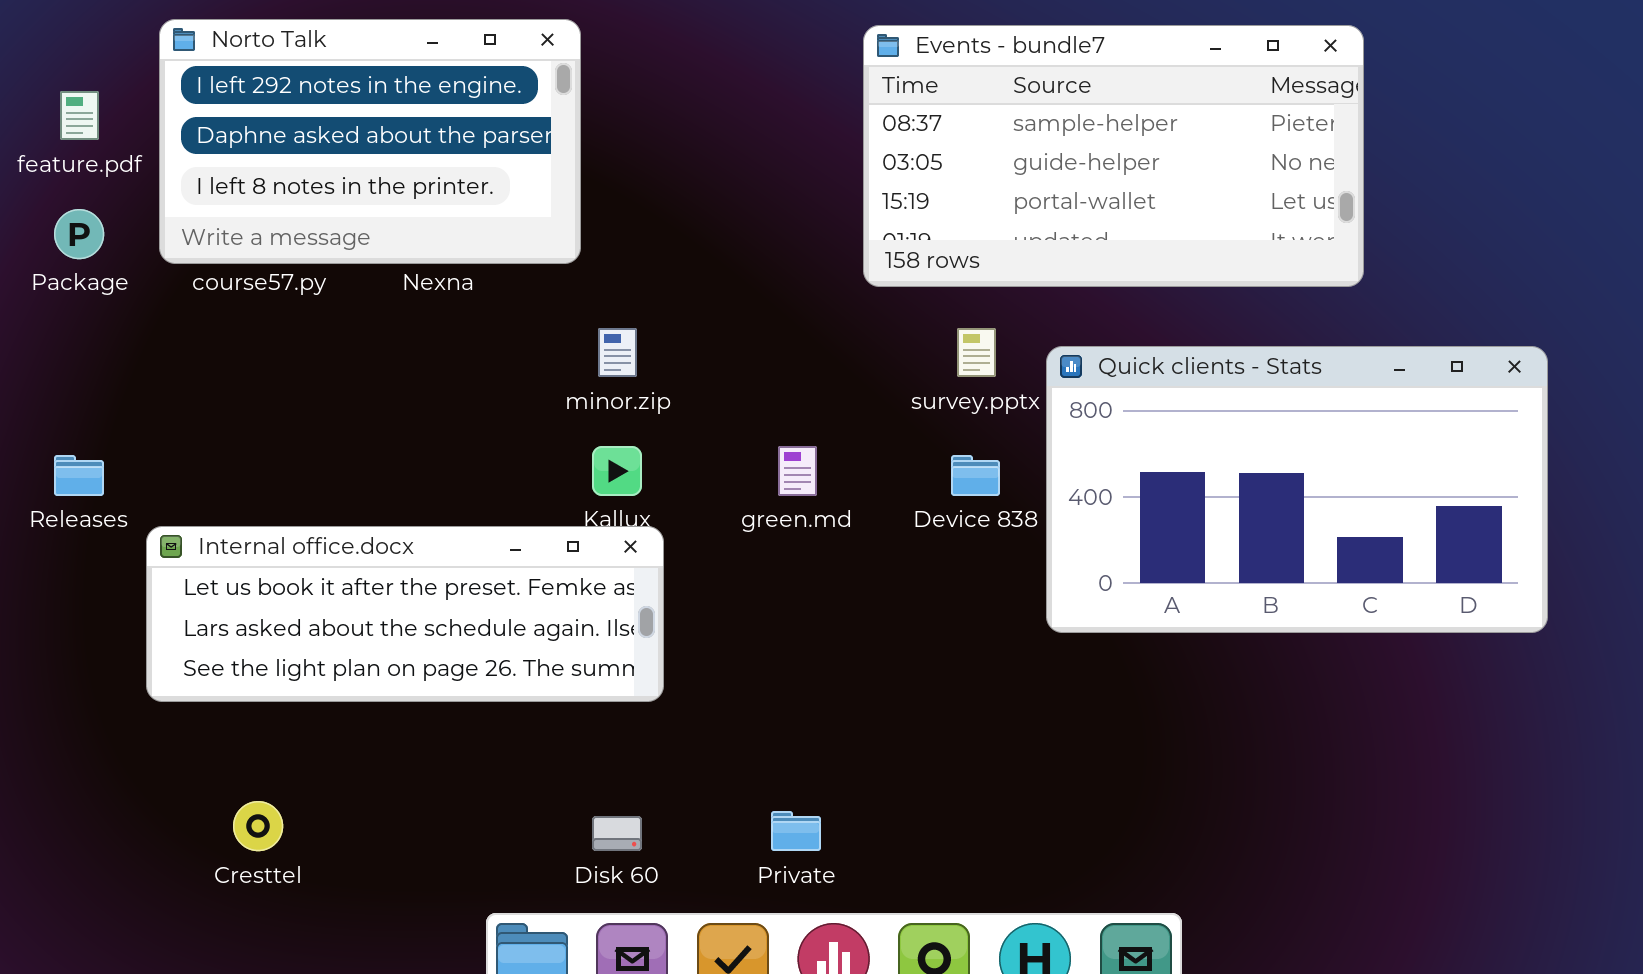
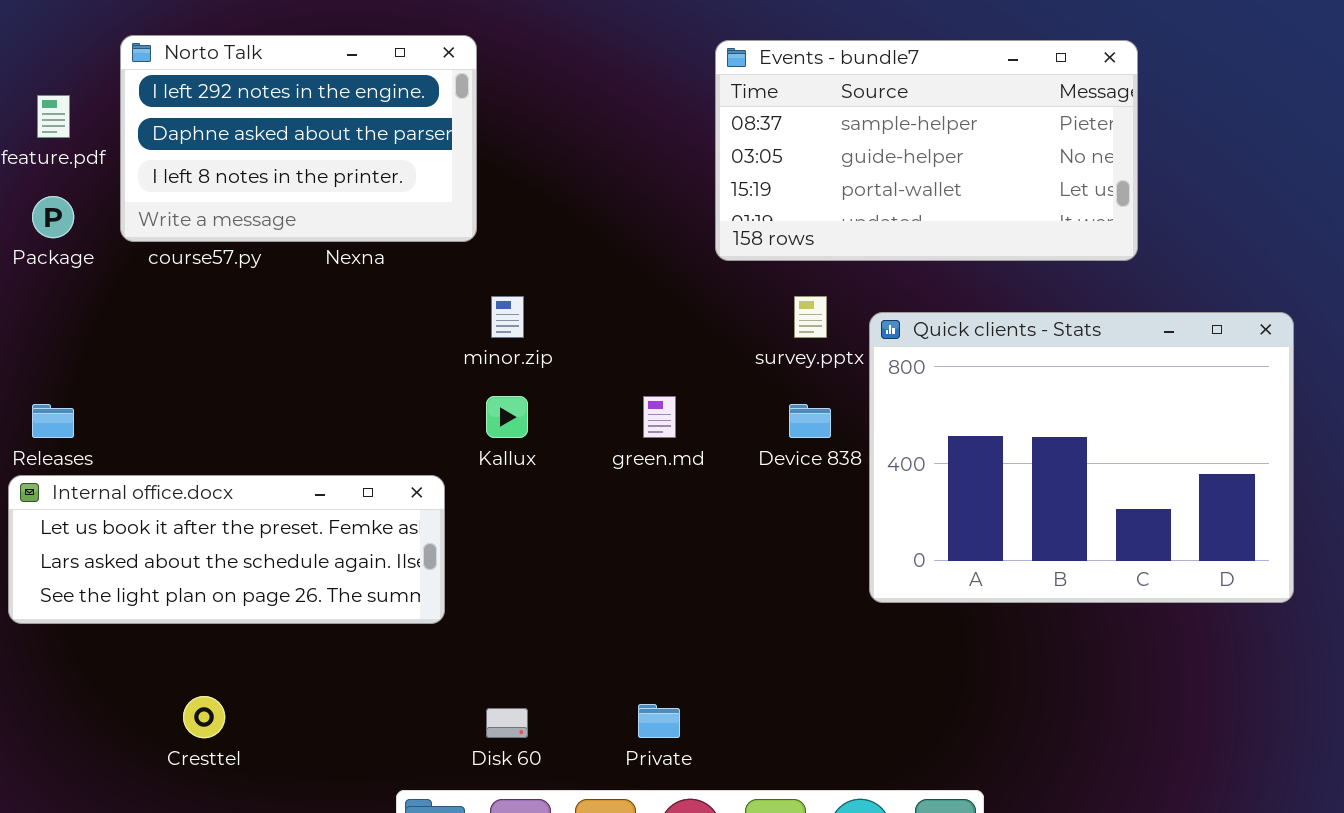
Quick clients - Stats: [1046,346,1548,633] -> [869,312,1294,603], resized
Internal office.docx: [146,526,664,702] -> [8,475,445,624], moved

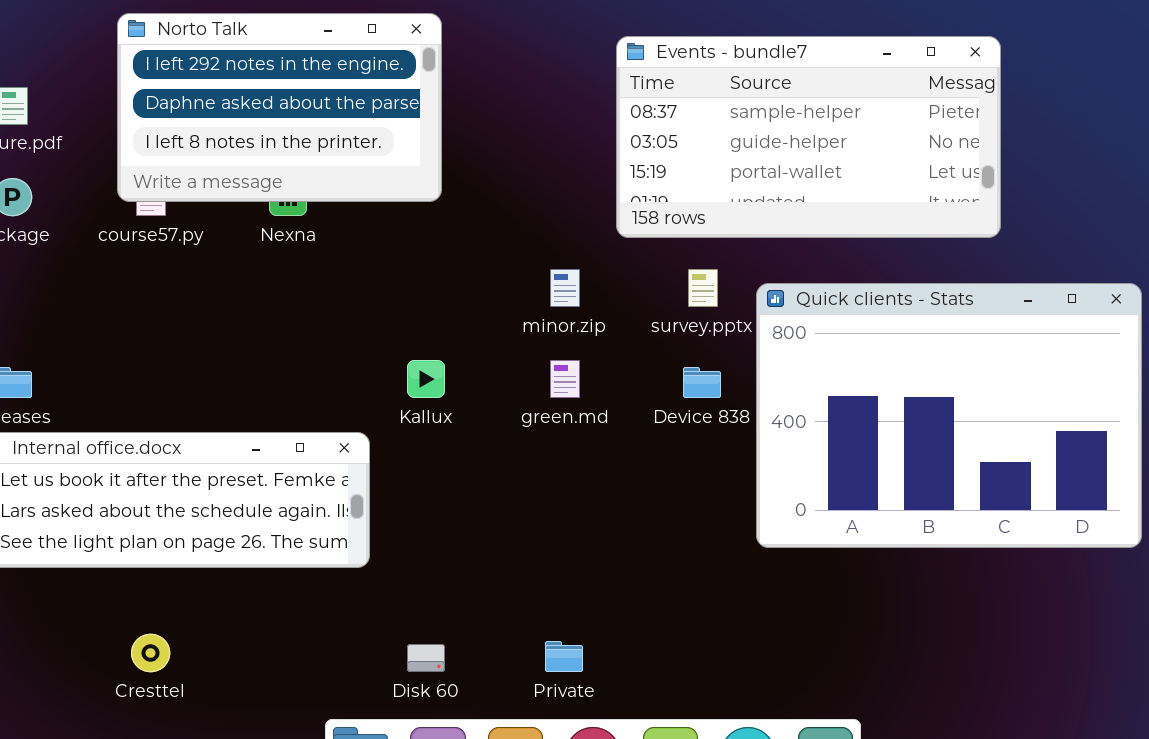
Norto Talk: [120,35,477,242] -> [117,13,442,202], moved
minor.zip: [491,296,524,338] -> [550,269,580,307], moved

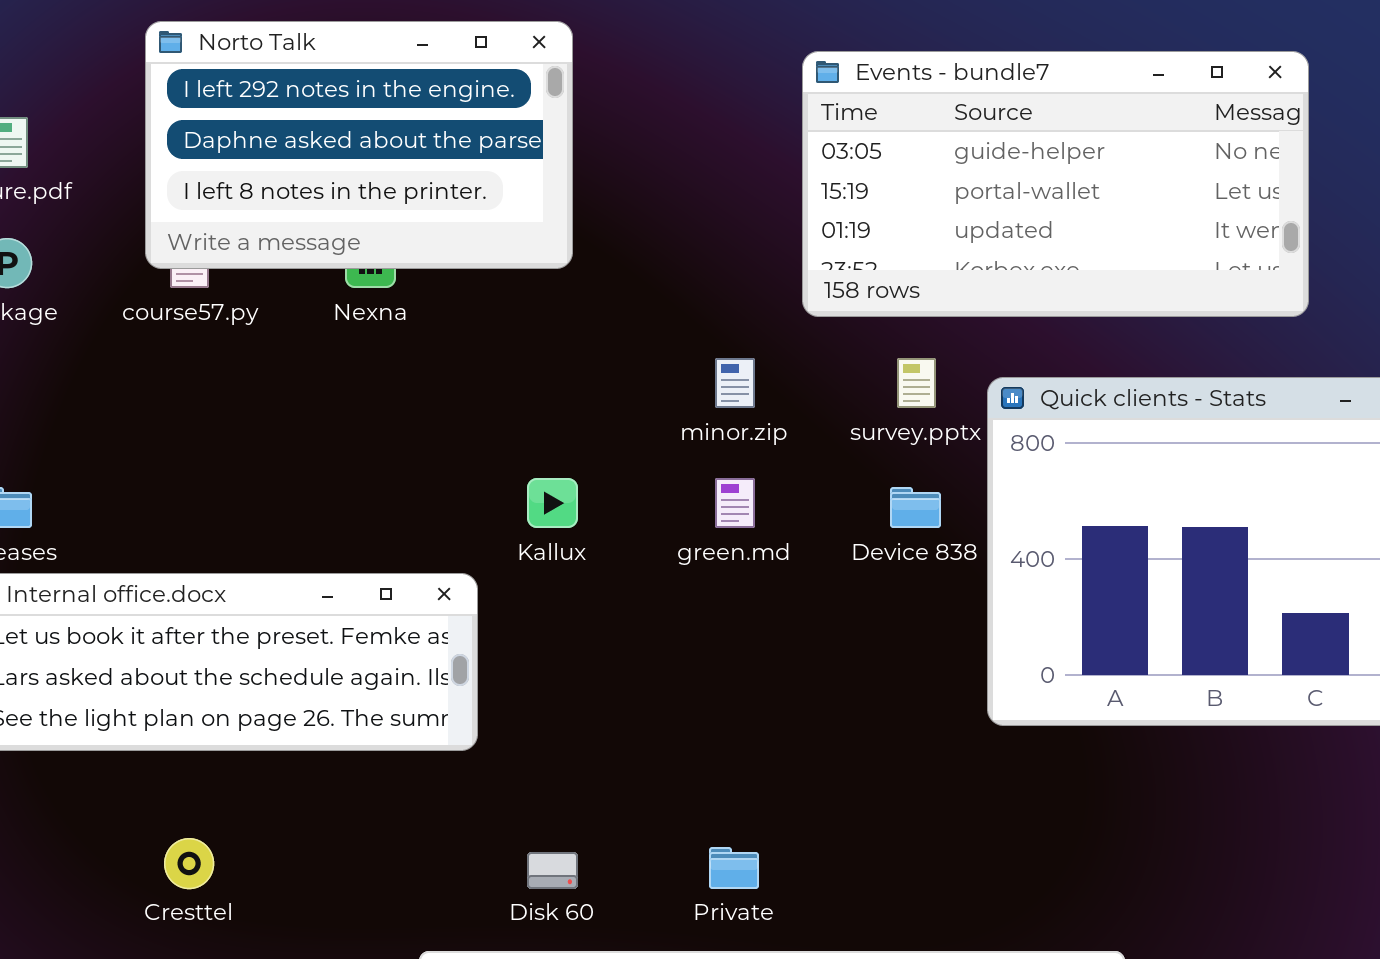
Events - bundle7: [616,36,1001,238] -> [802,51,1309,317], scrolled down 1 row

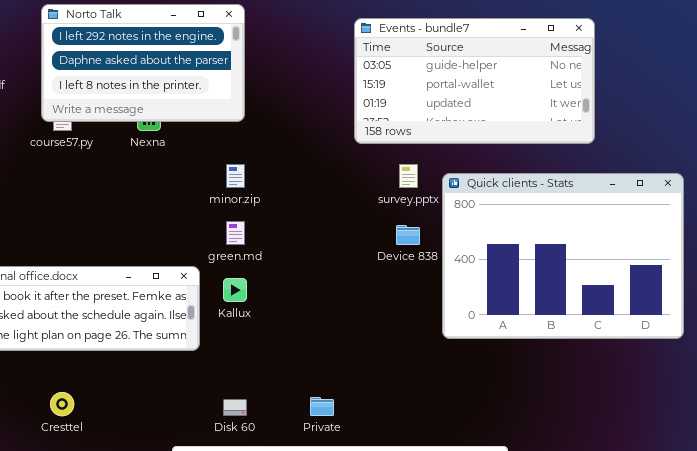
minor.zip: [715,358,755,408] -> [226,164,245,188], moved
Kallux: [527,478,578,528] -> [223,278,247,302], moved
green.md: [715,478,755,528] -> [226,221,245,245], moved

